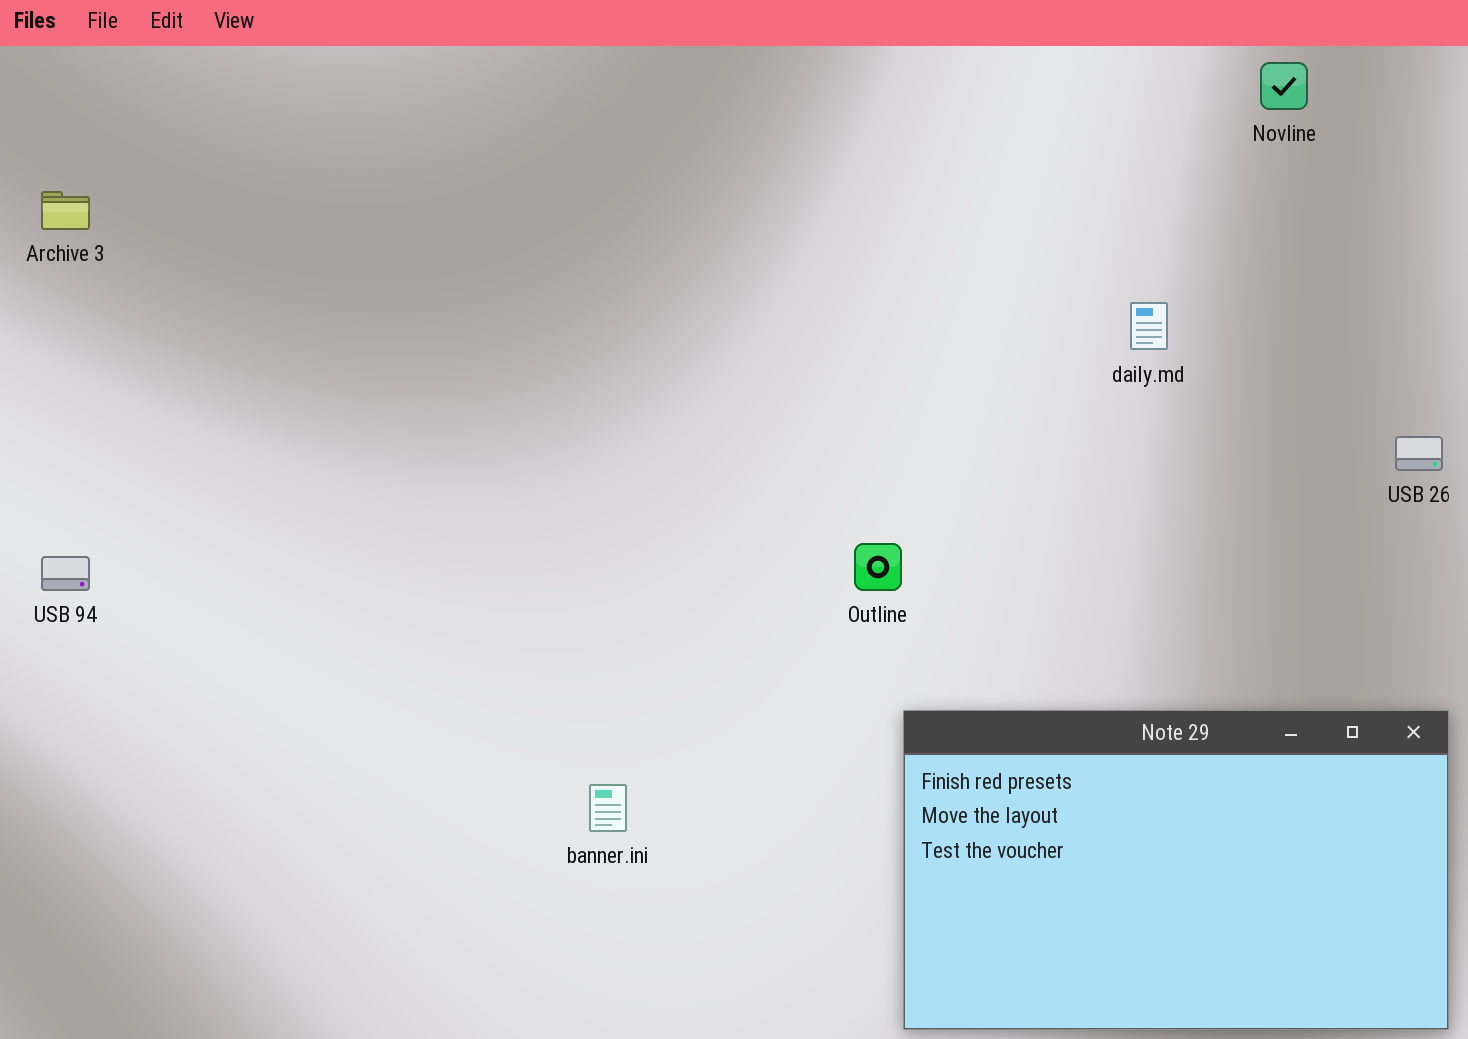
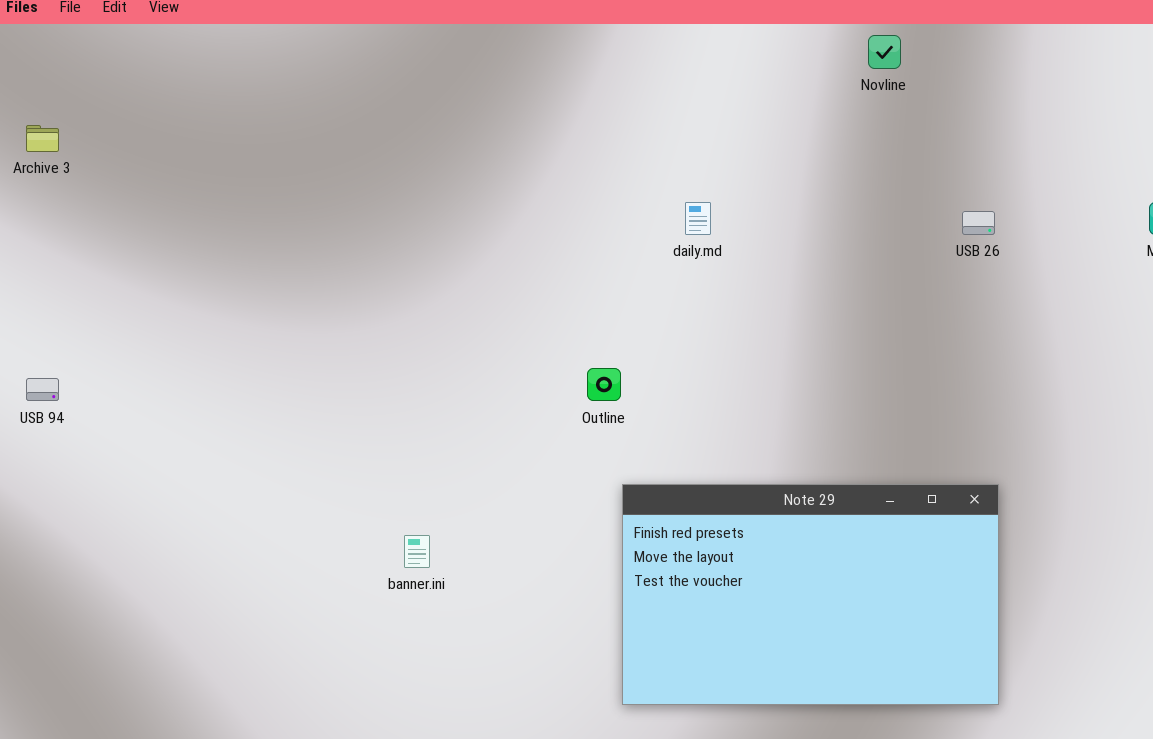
daily.md: [1130,302,1168,350] -> [685,202,711,235], moved
USB 26: [1395,436,1443,471] -> [962,211,995,235], moved

